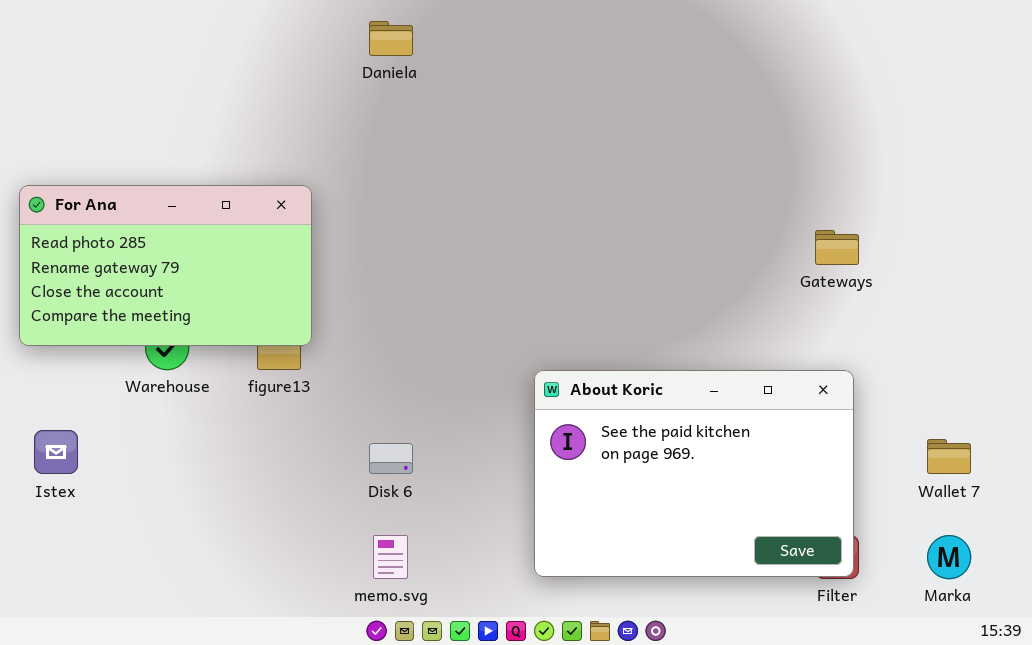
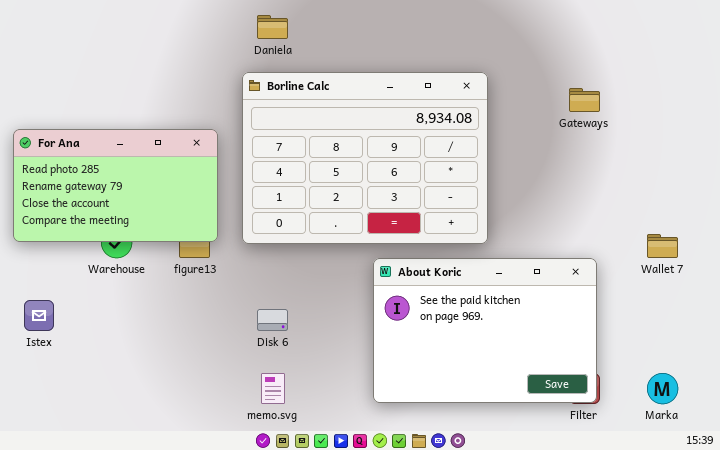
Borline Calc: none -> [242,72,488,244], opened
Gateways: [815,230,859,265] -> [569,88,600,112], moved
Wallet 7: [927,439,971,474] -> [647,234,678,258], moved

